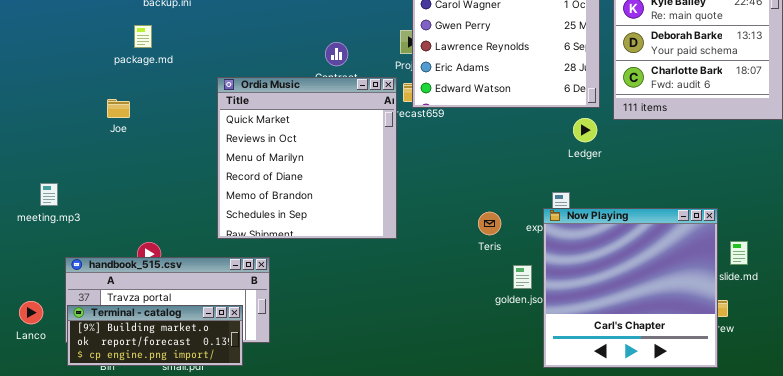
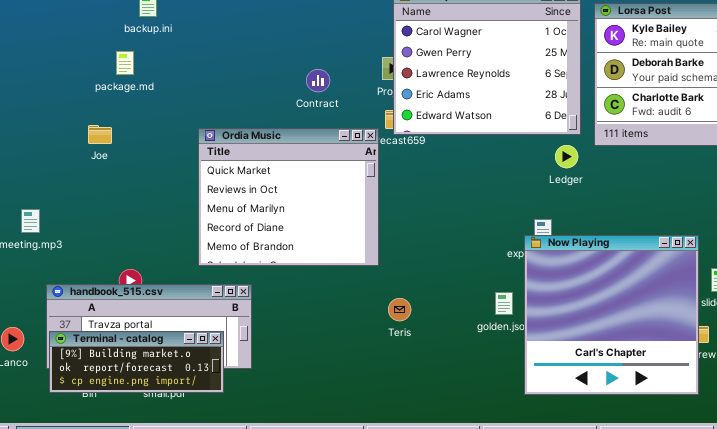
Ordia Music: [217,77,397,239] -> [198,128,379,266], resized
Teris: [478,212,501,235] -> [388,298,411,321], moved

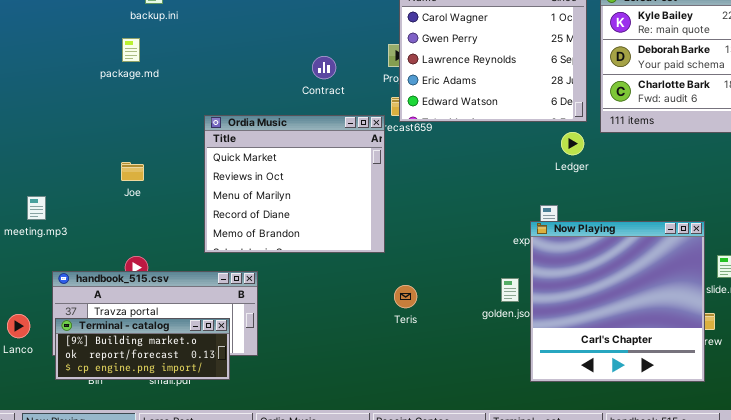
Joe: [88,125,112,144] -> [121,162,144,181], moved

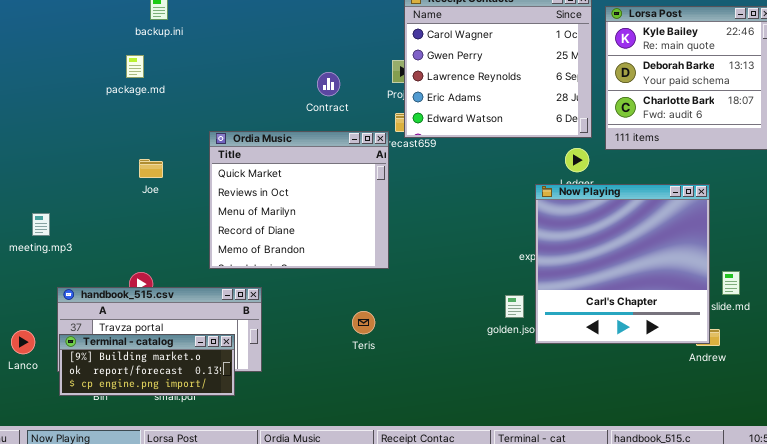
Joe: [121,162,144,181] -> [139,159,163,178], moved
Now Playing: [530,221,705,382] -> [535,184,710,344], moved
Teris: [394,285,417,308] -> [352,311,375,334], moved

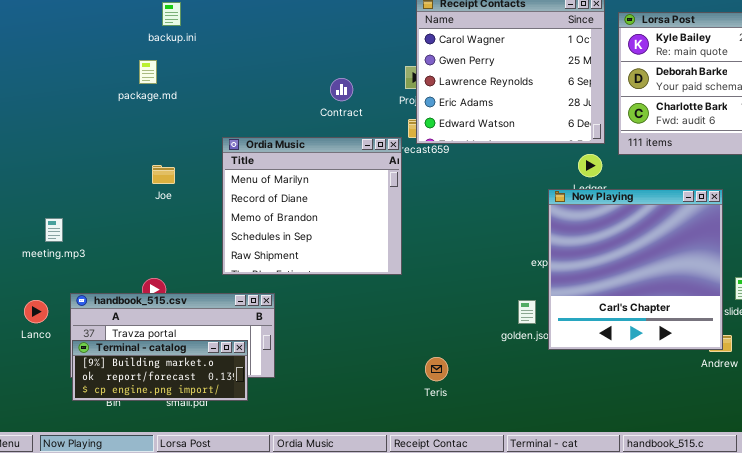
Ordia Music: [209,131,389,269] -> [222,137,402,275], scrolled down 2 rows
Teris: [352,311,375,334] -> [425,357,448,381], moved
Lanco: [11,330,35,354] -> [24,300,48,323], moved

